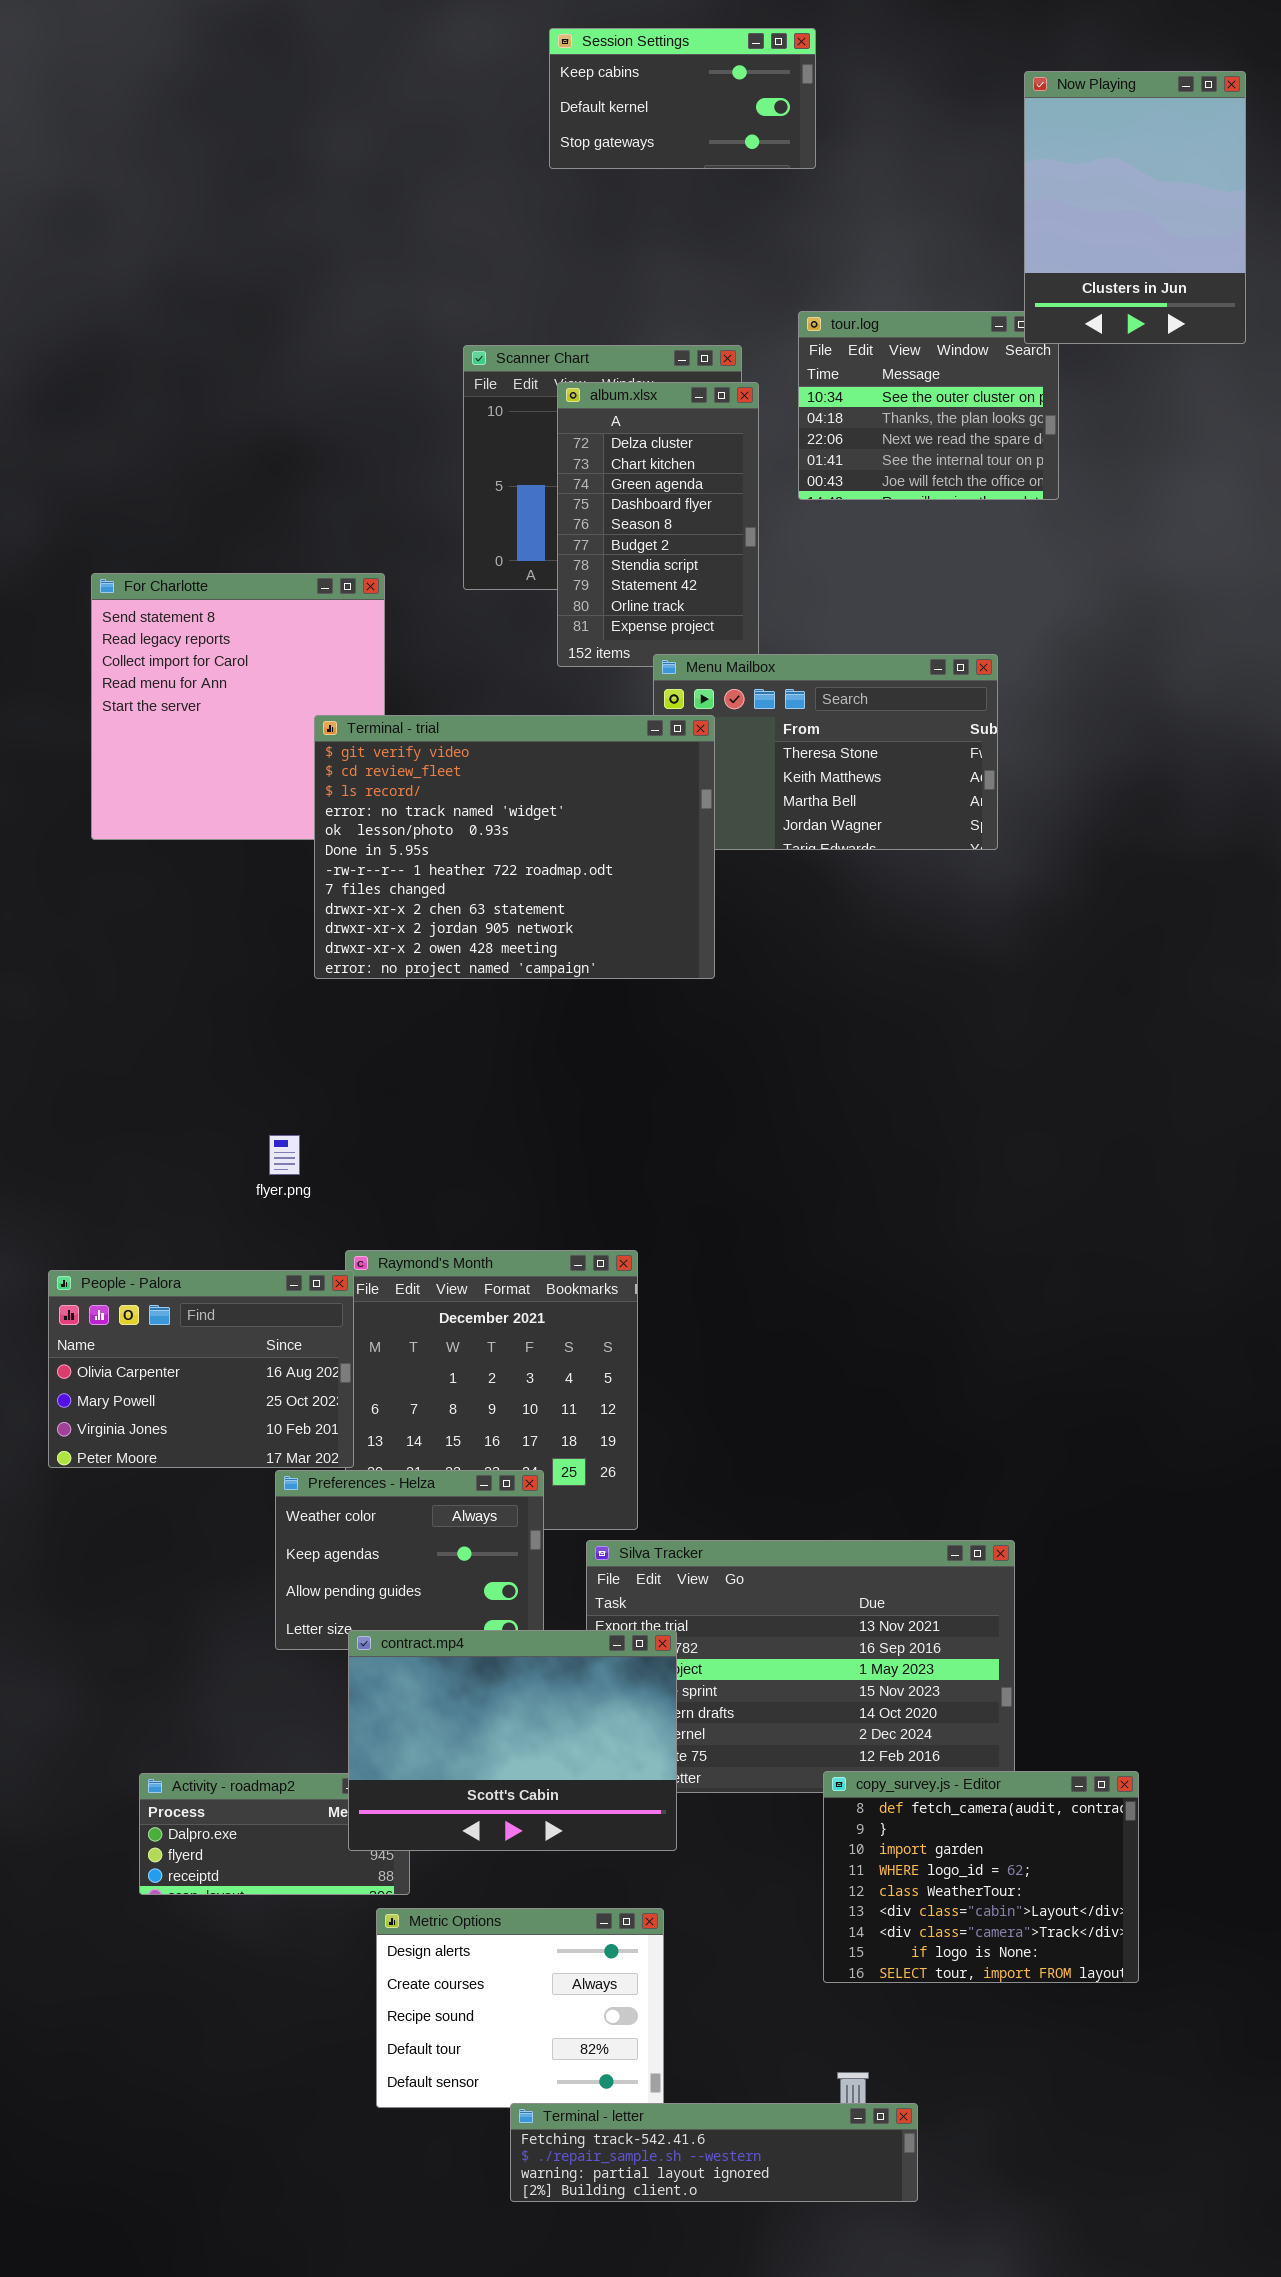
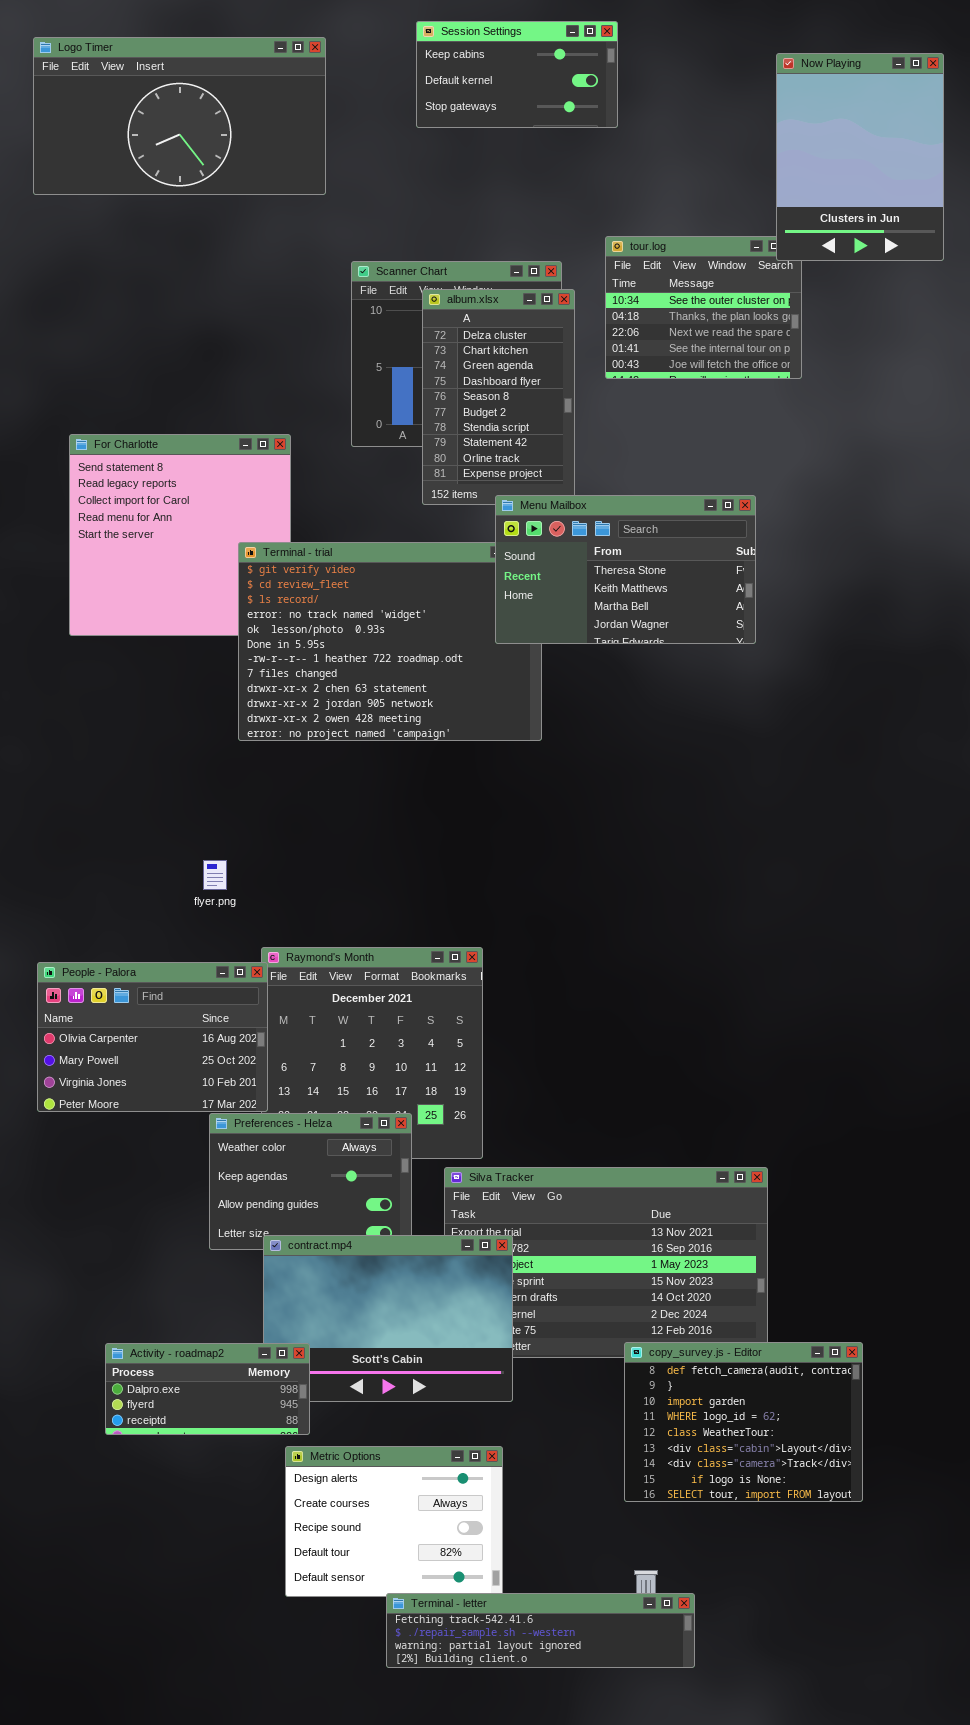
Logo Timer: none -> [33,37,326,195], opened
Menu Mailbox: [653,654,998,850] -> [495,495,756,644], raised
Activity - roadmap2: [139,1773,410,1895] -> [105,1343,310,1435], raised

